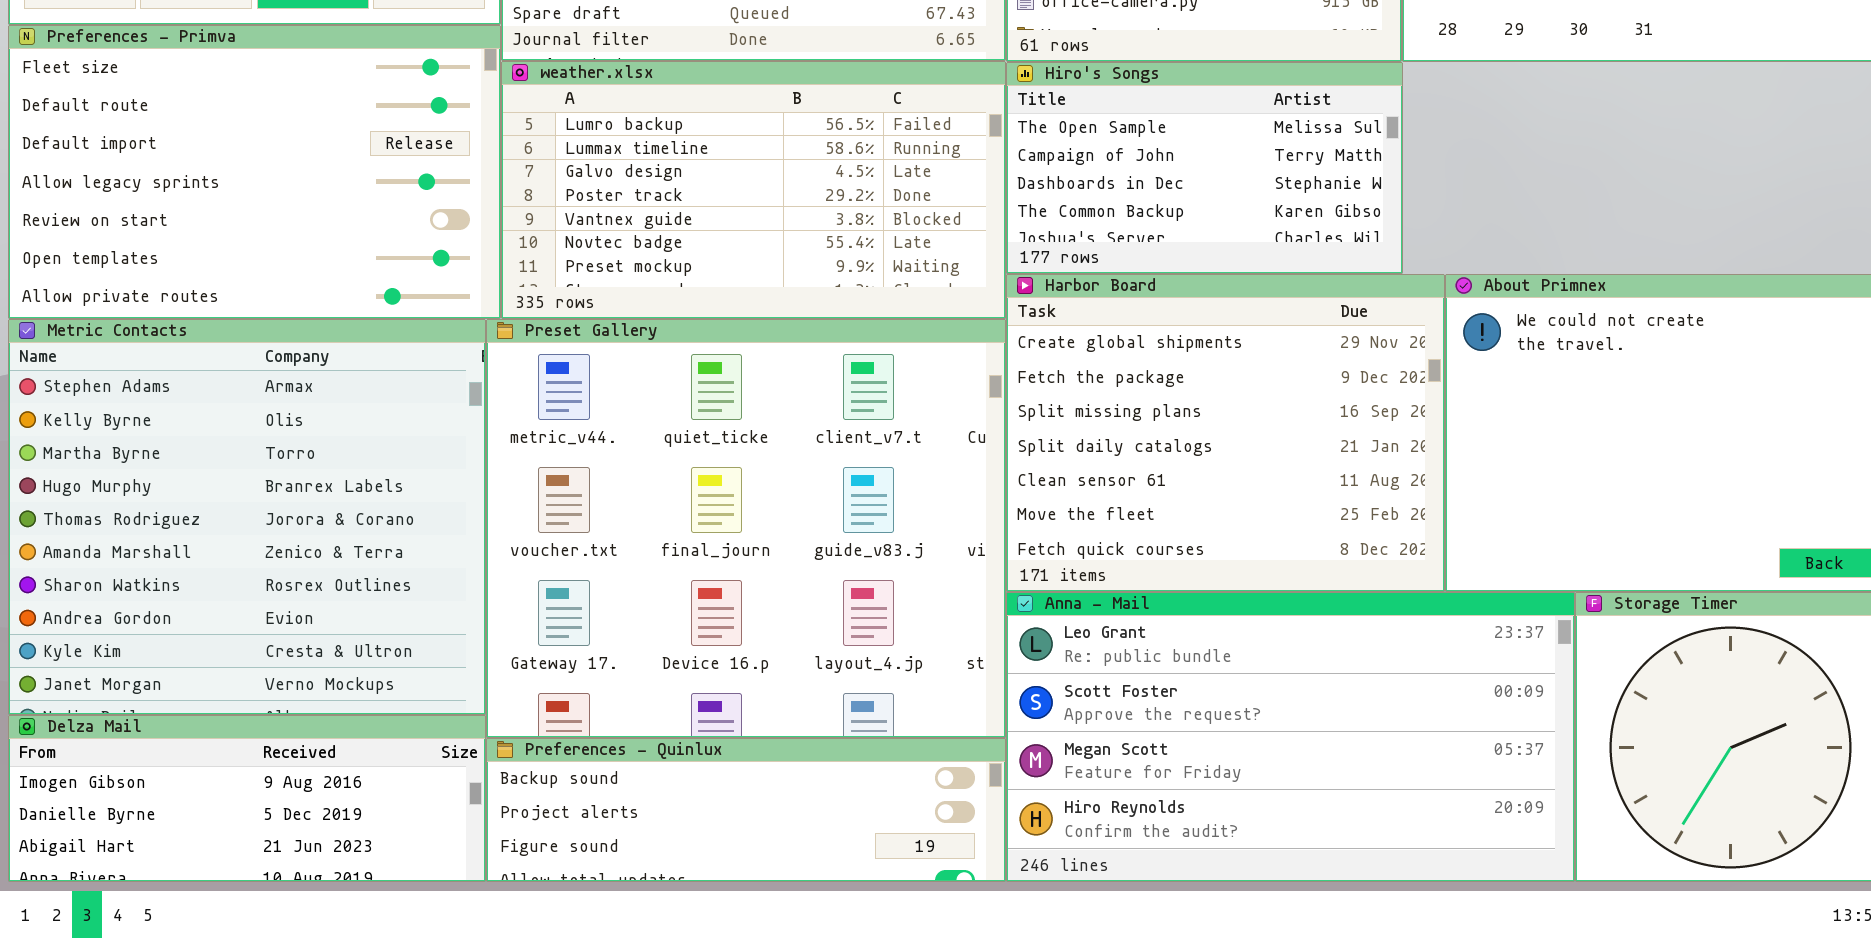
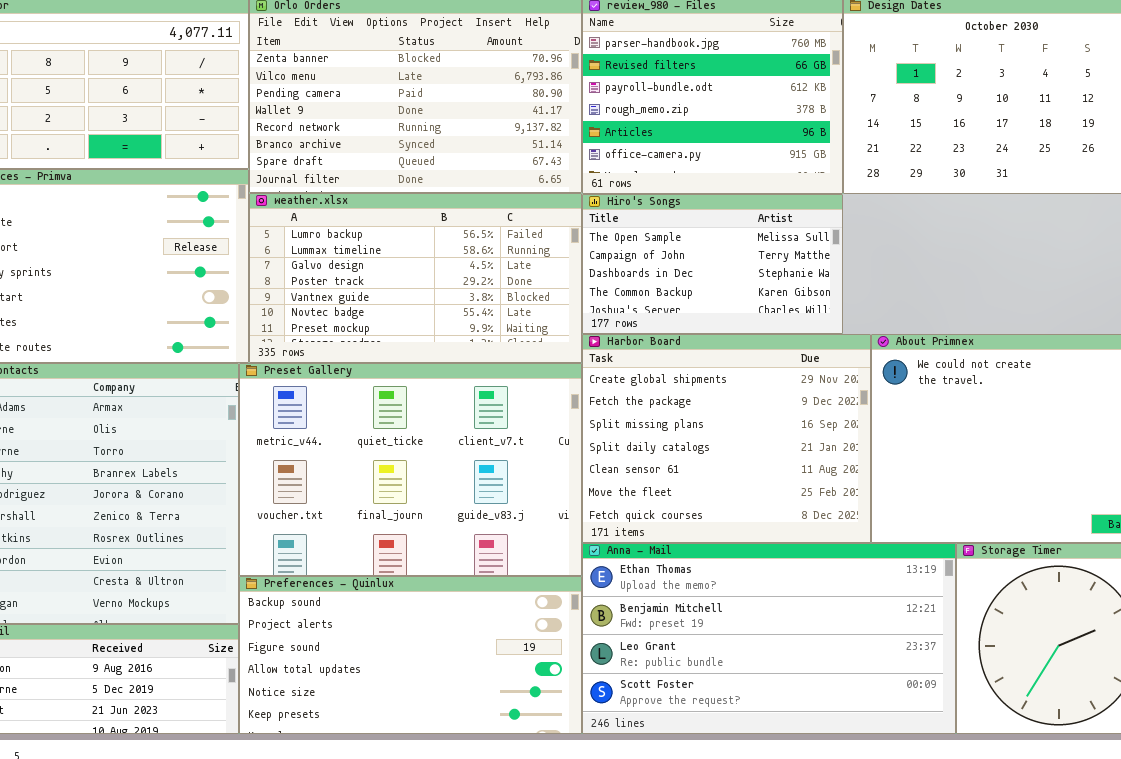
Preset Gallery: [486,319,1006,738] -> [239,363,582,576], resized
Anna - Mail: [1006,592,1575,882] -> [582,543,956,734], scrolled up 2 rows
Preferences - Quinlux: [486,738,1006,882] -> [239,576,582,734], resized

